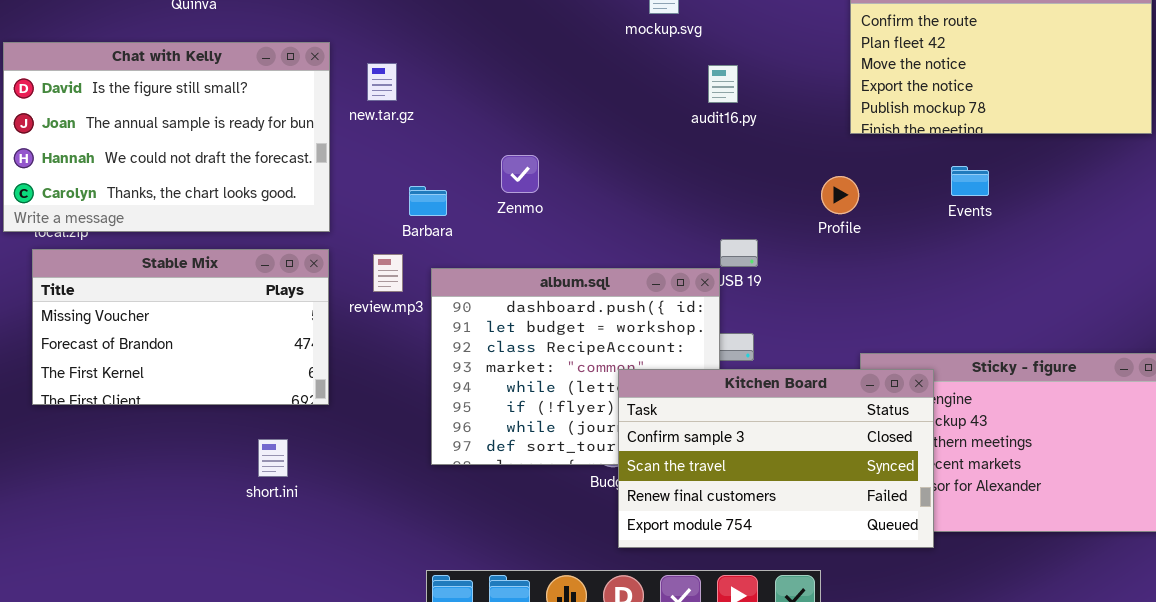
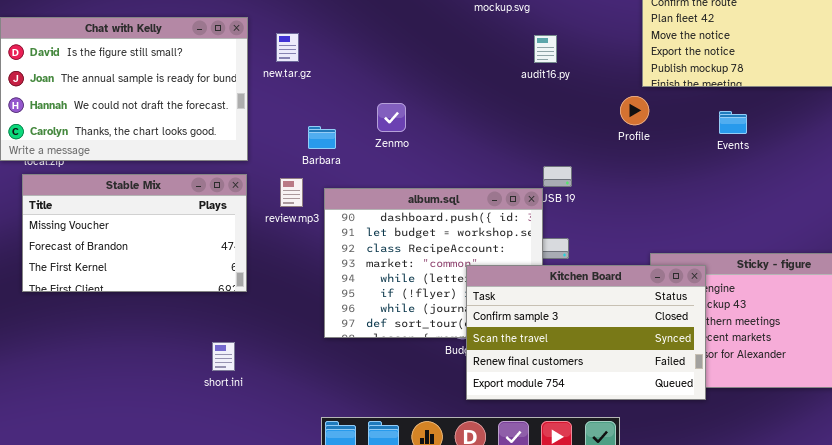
Profile: [821,176,859,214] -> [620,96,649,125], moved
short.ini: [258,439,288,477] -> [212,342,235,371], moved

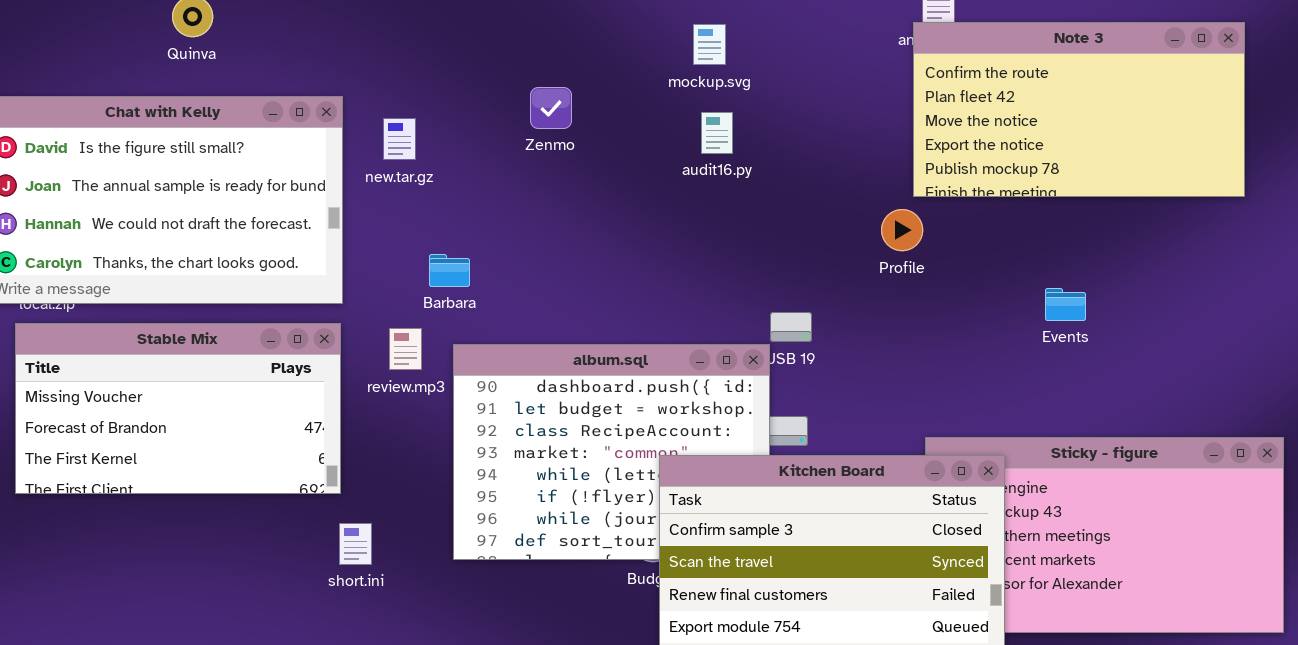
audit16.py: [534,35,557,63] -> [701,112,733,154], moved
Zenmo: [377,103,406,132] -> [530,87,572,129], moved
Events: [719,111,747,134] -> [1045,288,1086,321], moved
short.ini: [212,342,235,371] -> [339,523,372,565], moved

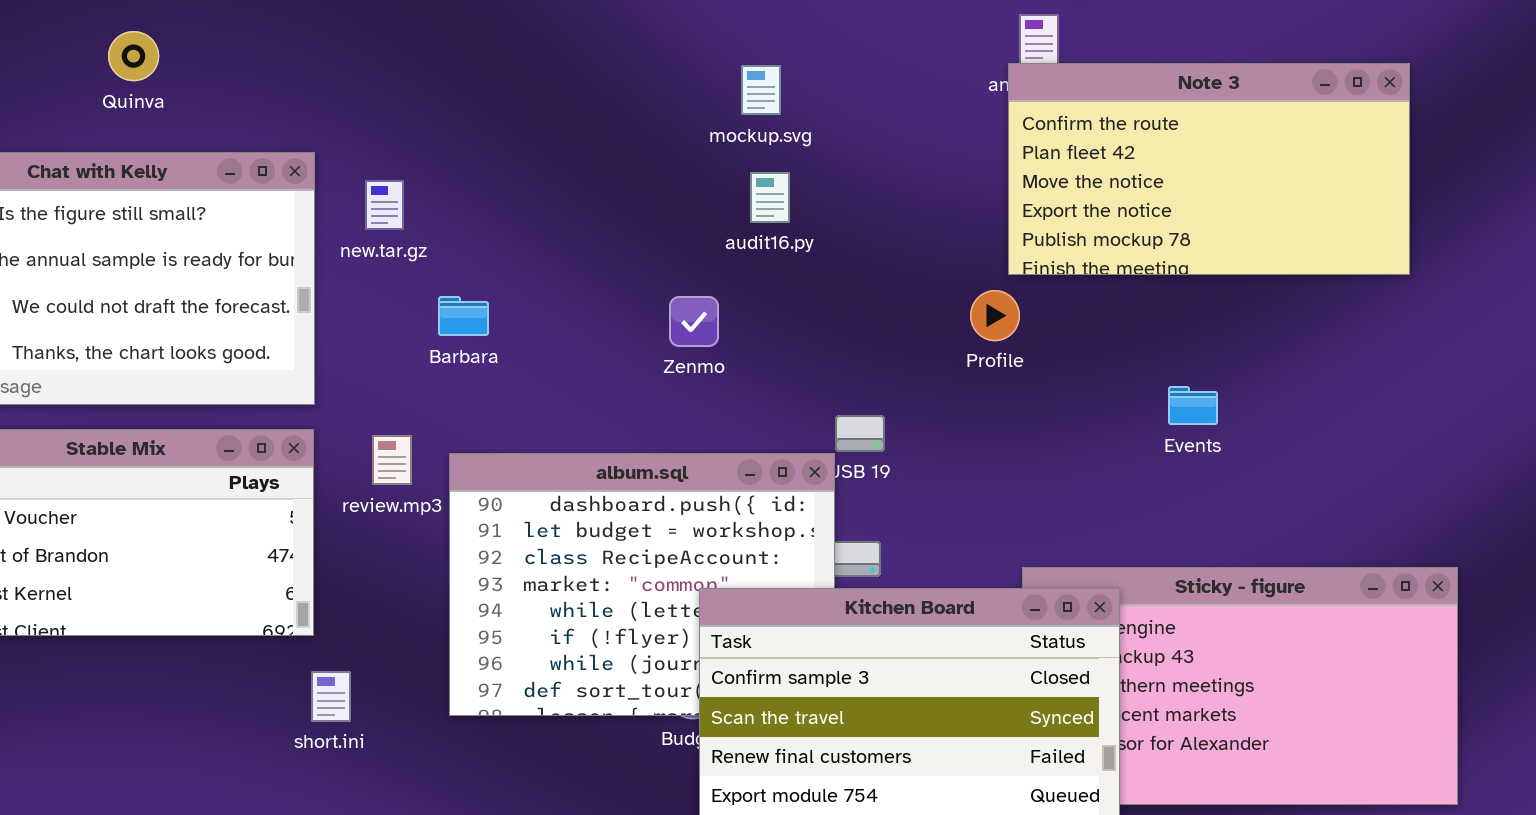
Zenmo: [530,87,572,129] -> [669,296,719,347], moved
Barbara: [429,254,470,287] -> [438,296,489,336], moved

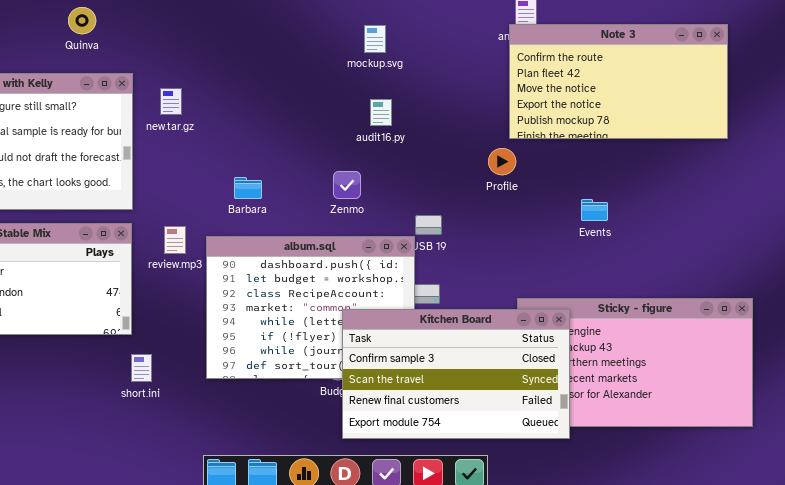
Quinva: [108,31,159,81] -> [68,7,96,34], moved
audit16.py: [750,172,790,223] -> [370,99,392,126], moved
Barbara: [438,296,489,336] -> [234,177,262,199], moved
Zenmo: [669,296,719,347] -> [333,171,361,199], moved
Events: [1168,386,1218,425] -> [581,199,608,221], moved

